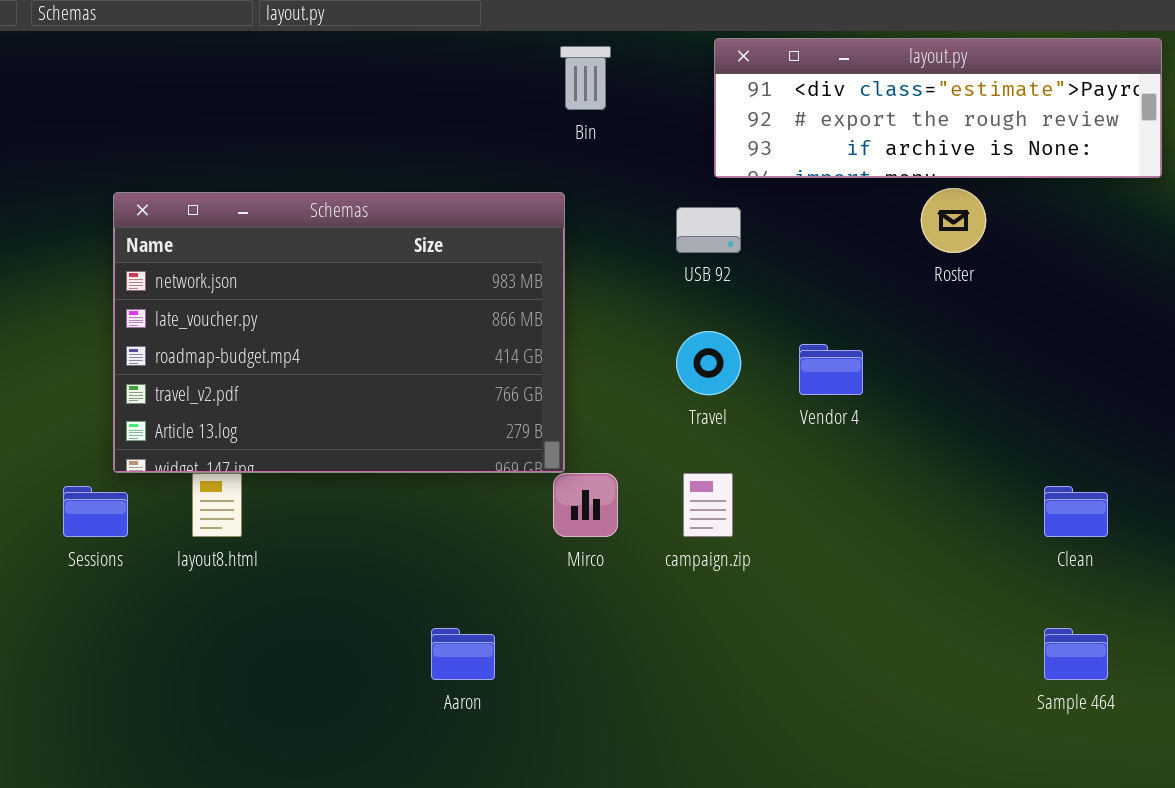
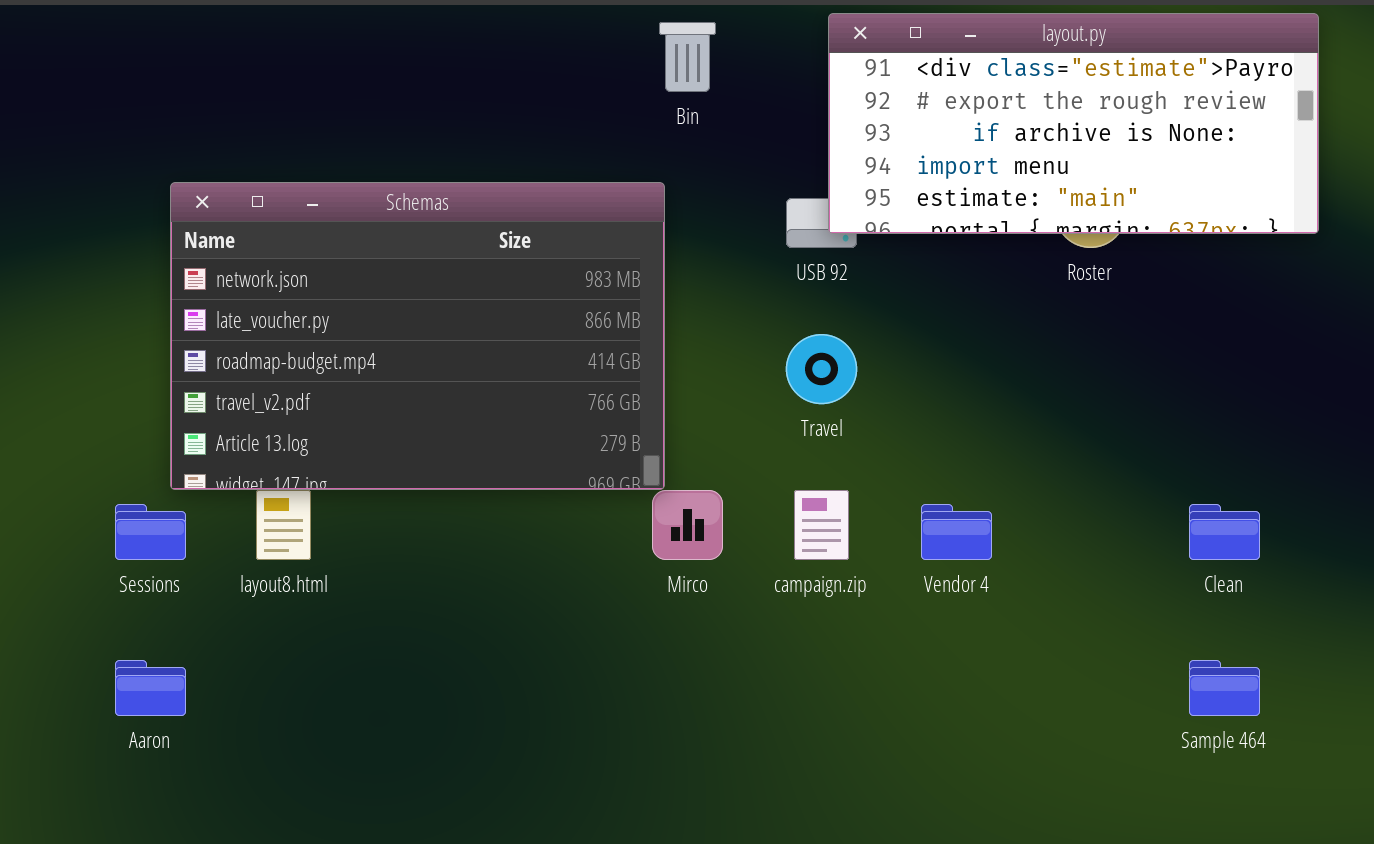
layout.py: [714,38,1162,178] -> [828,13,1319,234], resized
Vendor 4: [799,344,863,395] -> [921,504,992,560], moved
Aaron: [431,628,495,680] -> [115,660,186,716], moved

